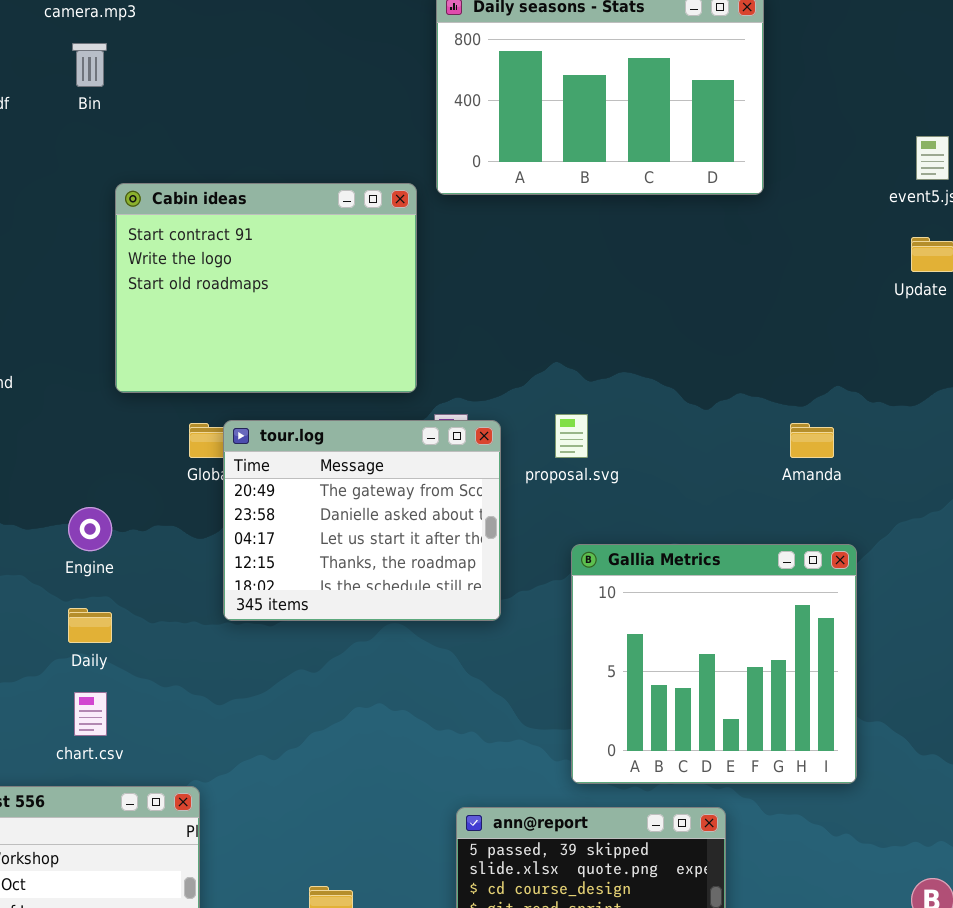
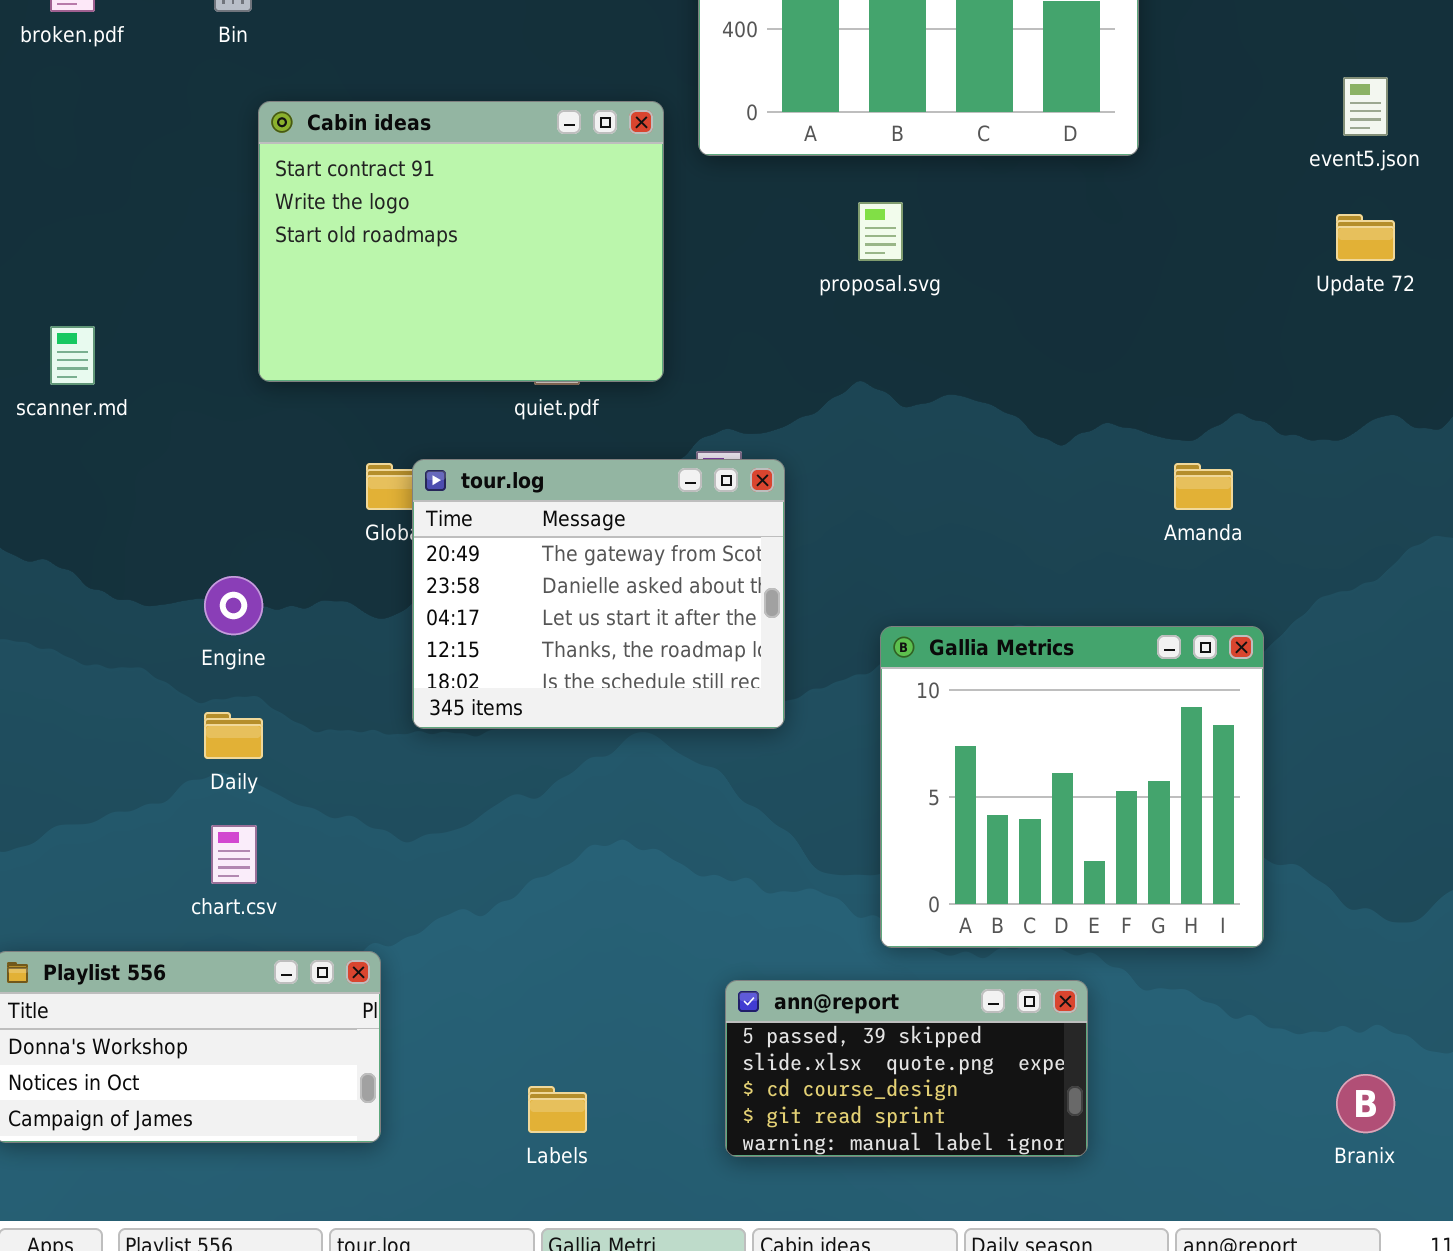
Cabin ideas: [115,183,417,393] -> [258,101,664,382], moved
proposal.svg: [555,414,588,458] -> [858,202,903,261], moved

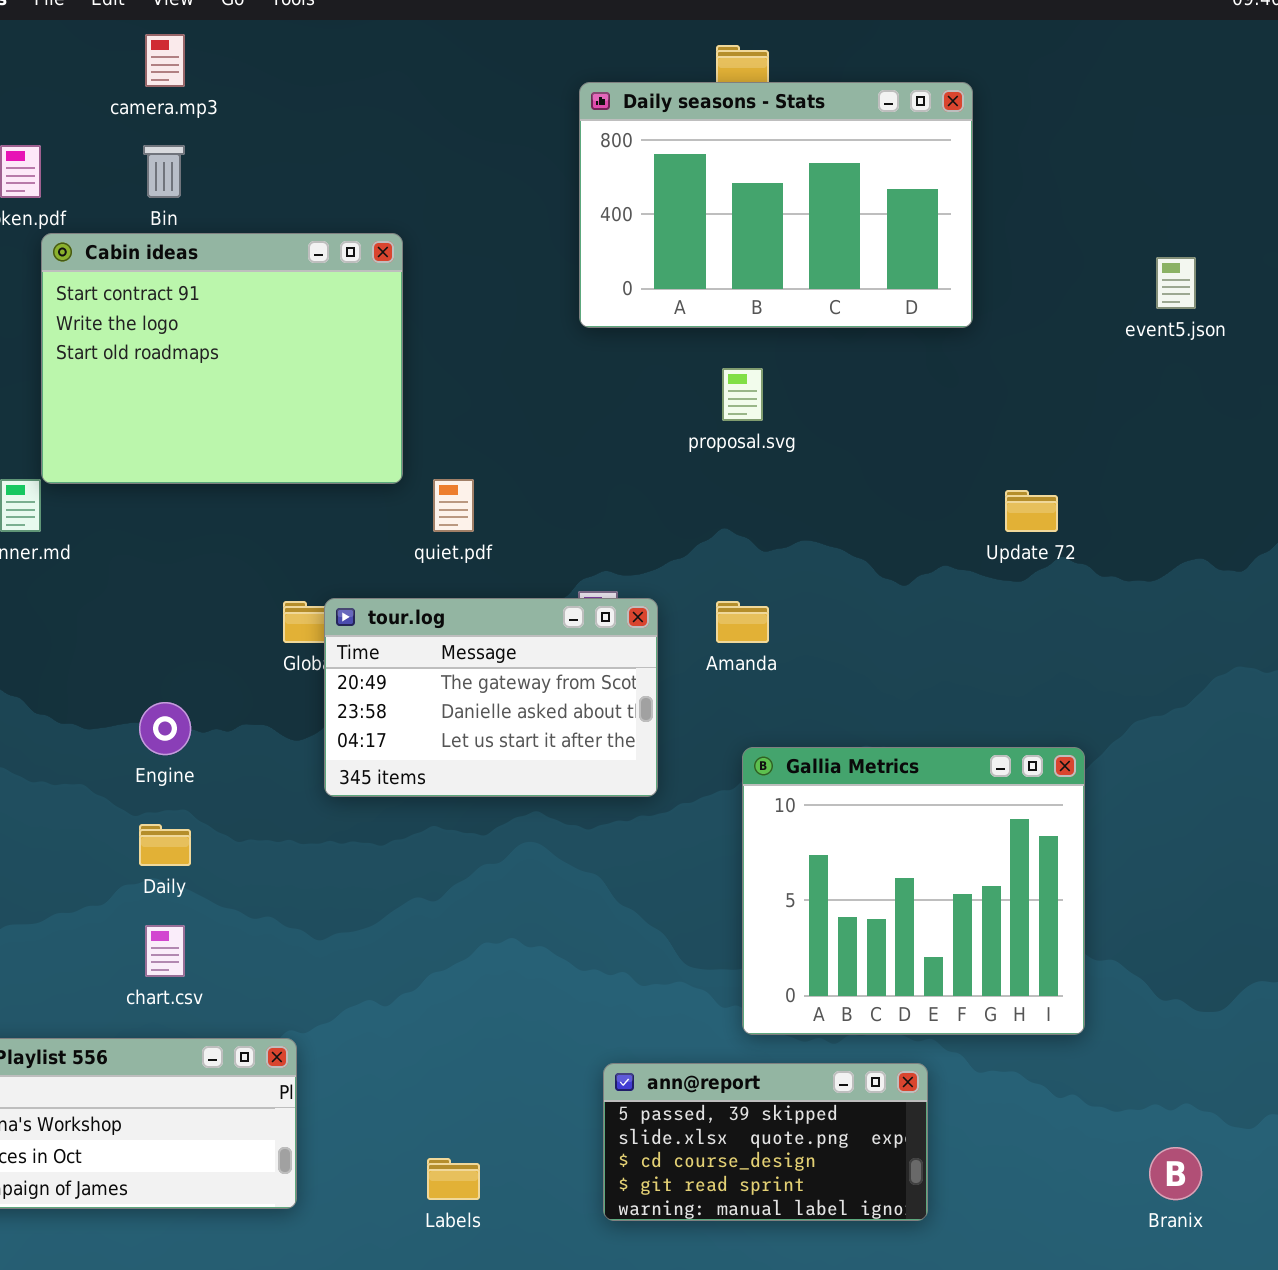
Cabin ideas: [258,101,664,382] -> [41,233,403,484], moved
Update 72: [1336,214,1395,261] -> [1005,490,1058,532], moved
tour.log: [412,459,785,729] -> [324,598,658,797], resized
Amanda: [1174,463,1233,510] -> [716,601,769,643], moved

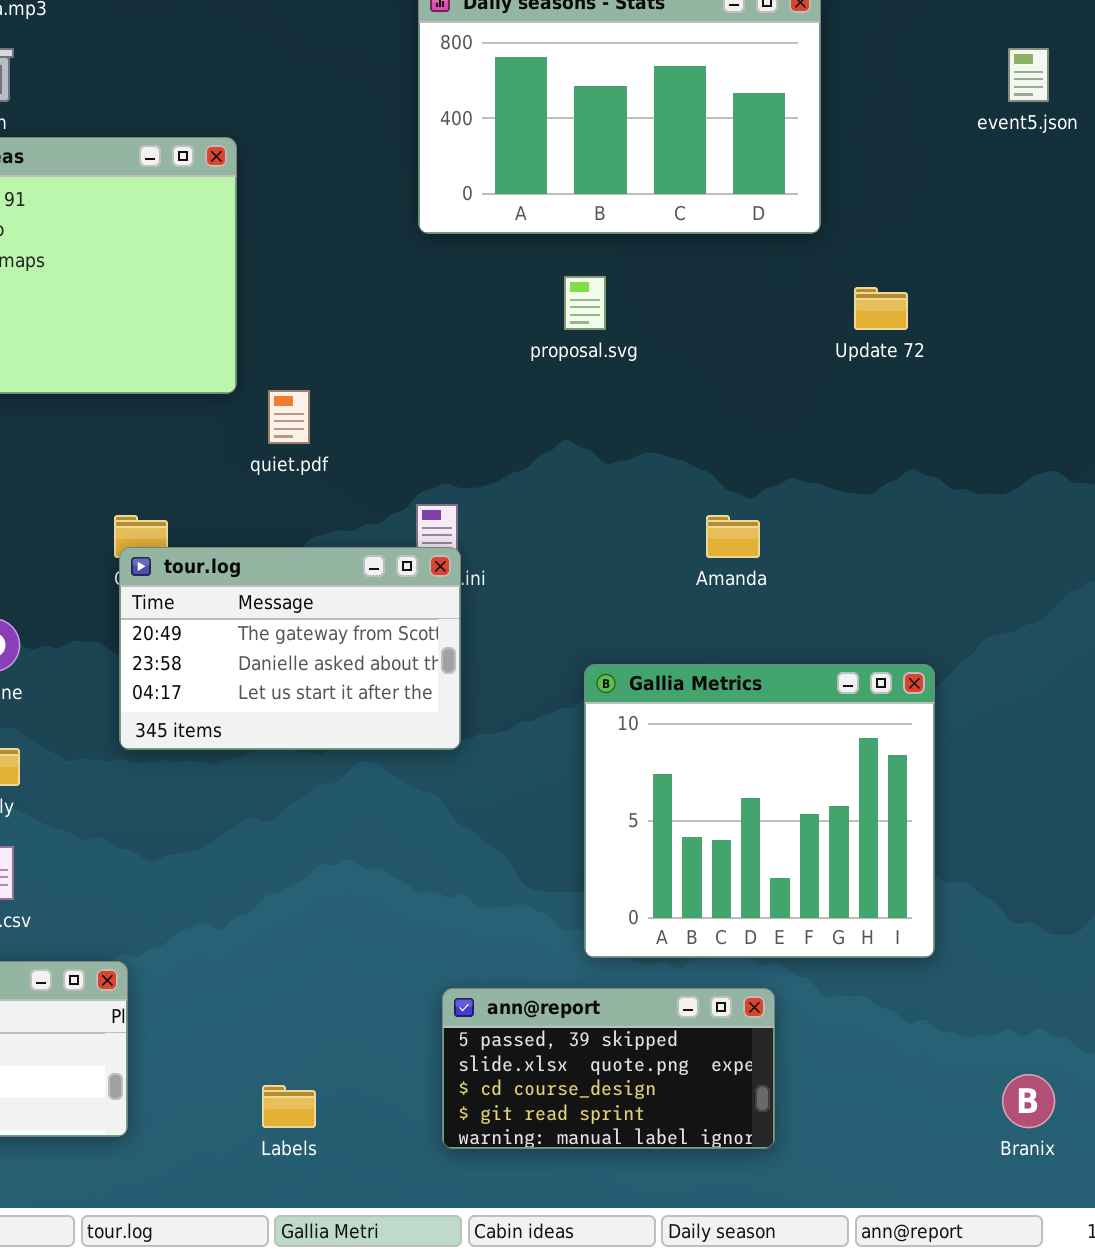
event5.json: [1156,257,1196,309] -> [1008,48,1049,102], moved
Update 72: [1005,490,1058,532] -> [854,287,908,330], moved
tour.log: [324,598,658,797] -> [119,547,461,750], moved
Amanda: [716,601,769,643] -> [706,515,760,558], moved

